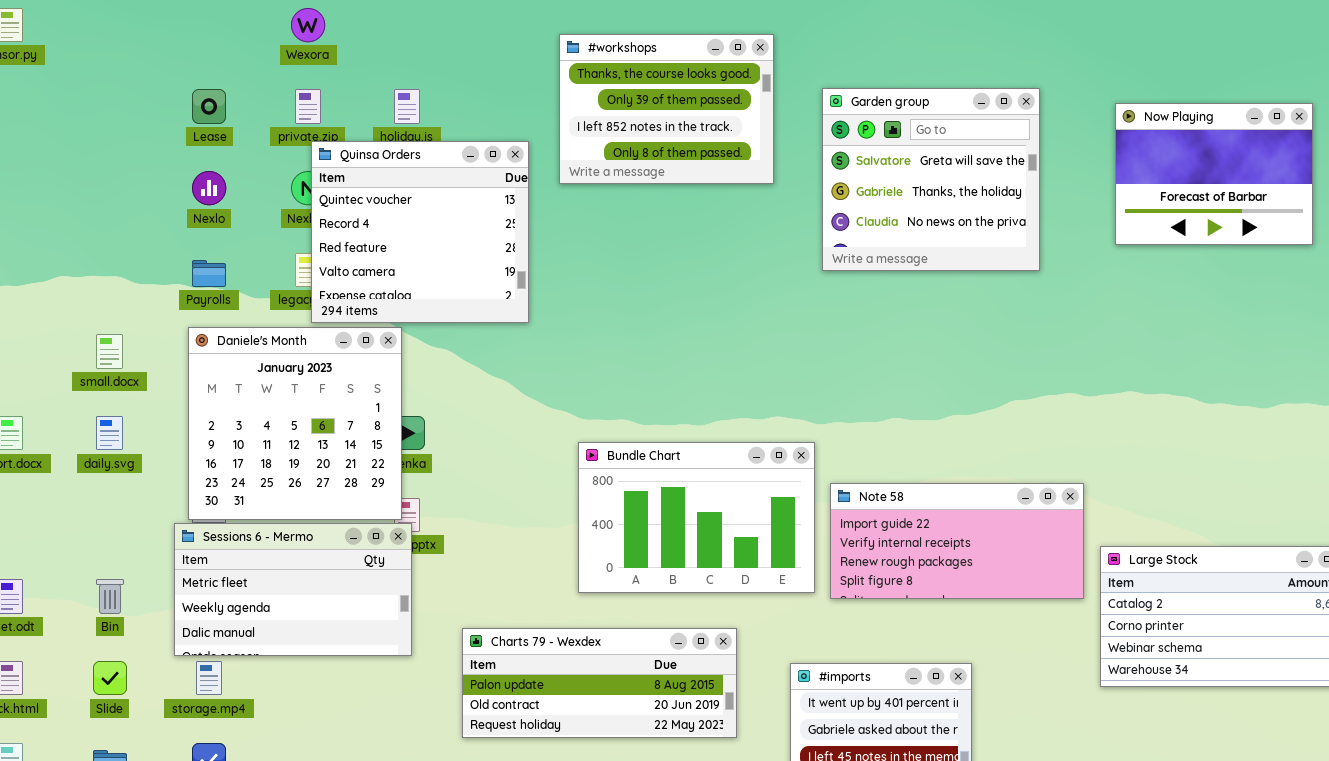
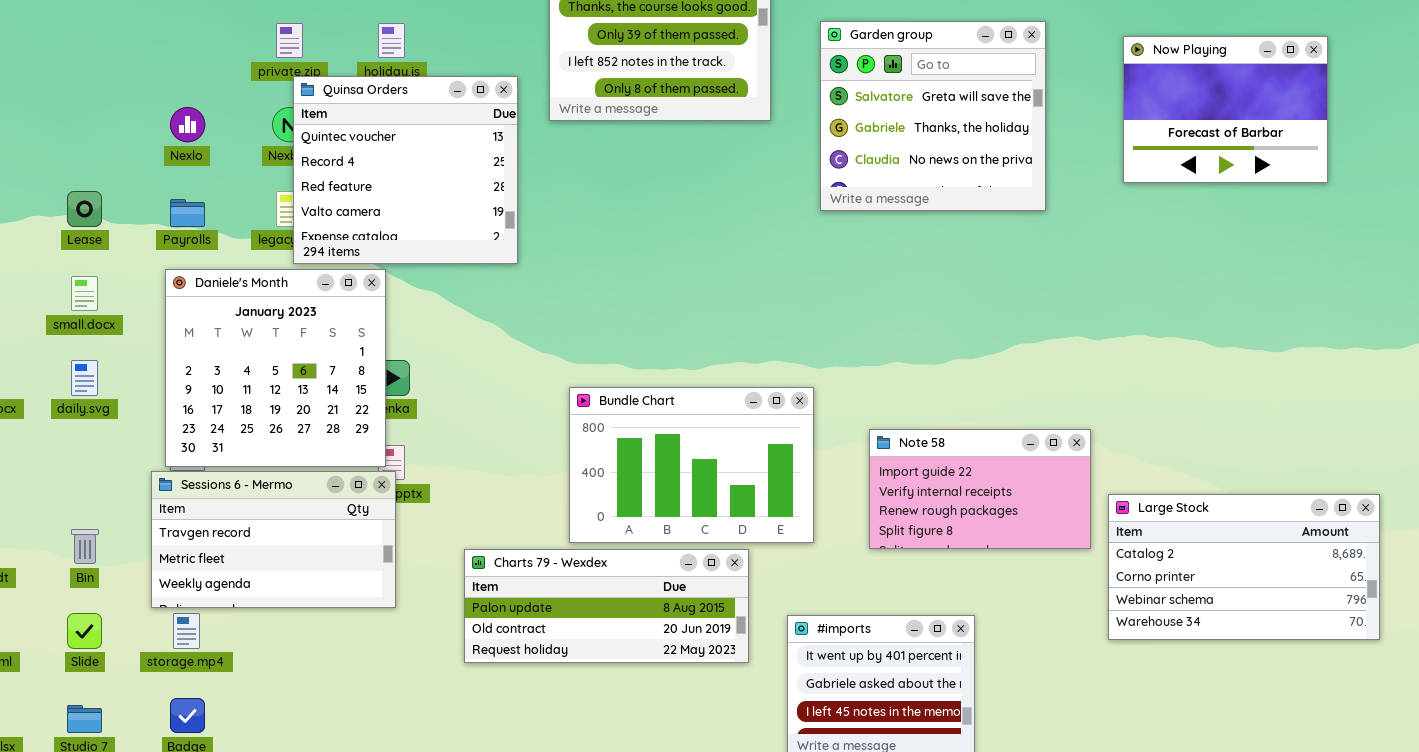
Lease: [192,89,226,124] -> [67,191,102,227], moved
Note 58: [830,483,1084,599] -> [869,429,1091,549], resized
Sessions 6 - Mermo: [174,523,412,656] -> [151,471,396,608], scrolled up 1 row
Charts 79 - Wexdex: [462,628,737,738] -> [464,549,749,663], moved

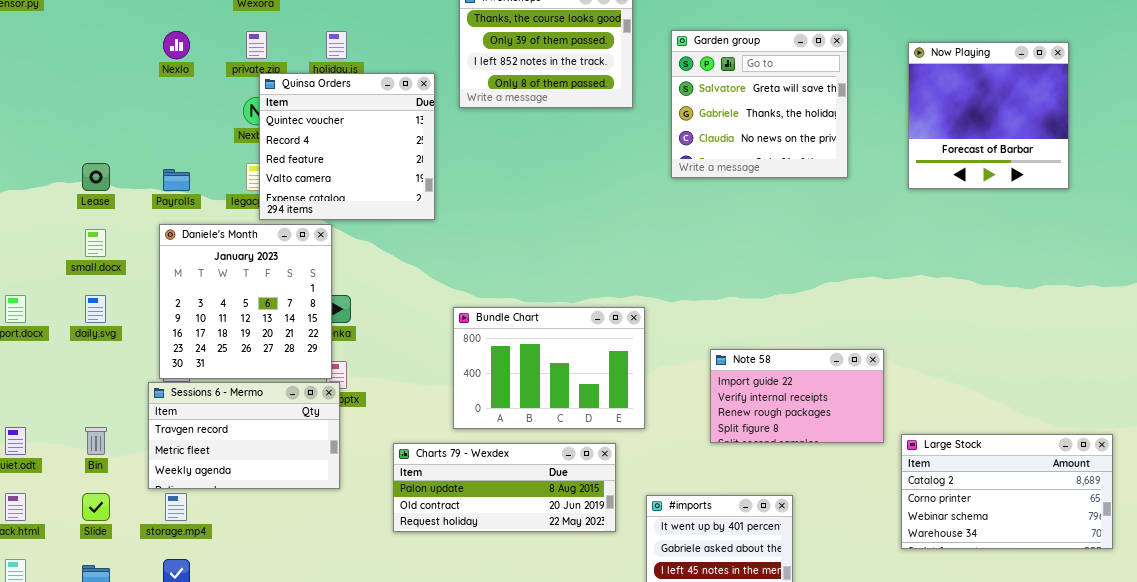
Now Playing: [1123,36,1328,183] -> [908,42,1069,189], resized
Nexlo: [170,107,205,142] -> [163,31,190,59], moved
Bundle Chart: [569,387,814,543] -> [453,307,645,429], moved
Large Stock: [1108,494,1380,640] -> [901,434,1113,549], moved

